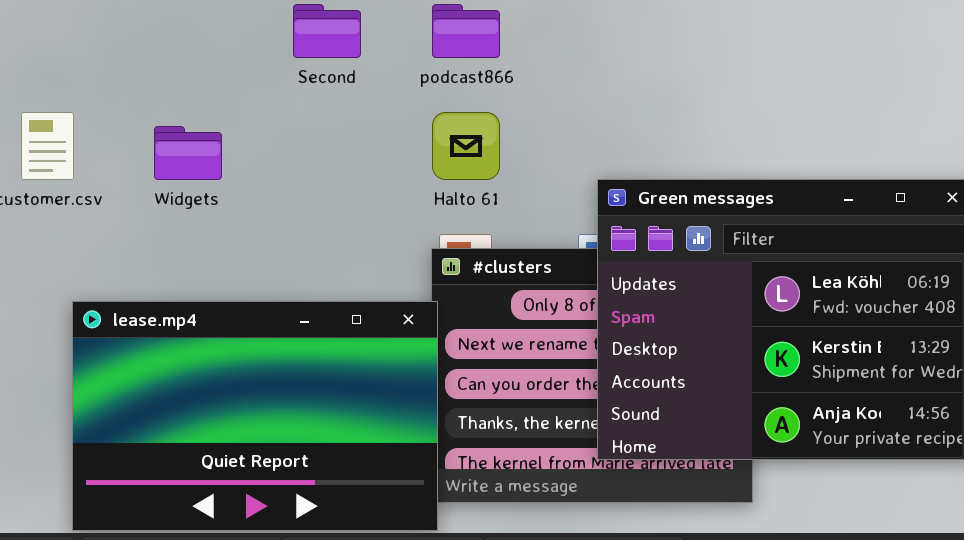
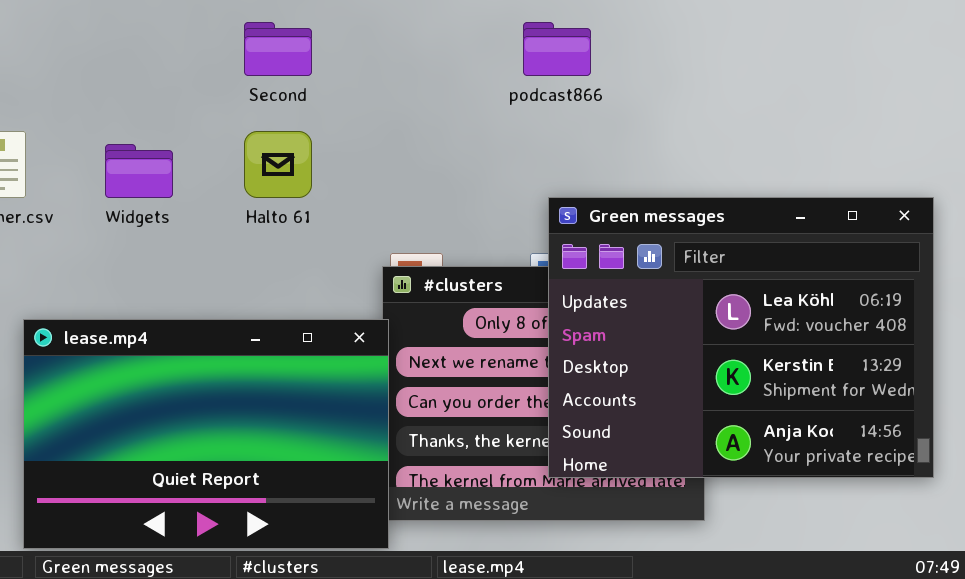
podcast866: [432,4,500,58] -> [523,22,591,76], moved
Halto 61: [432,112,500,180] -> [244,131,312,198], moved

